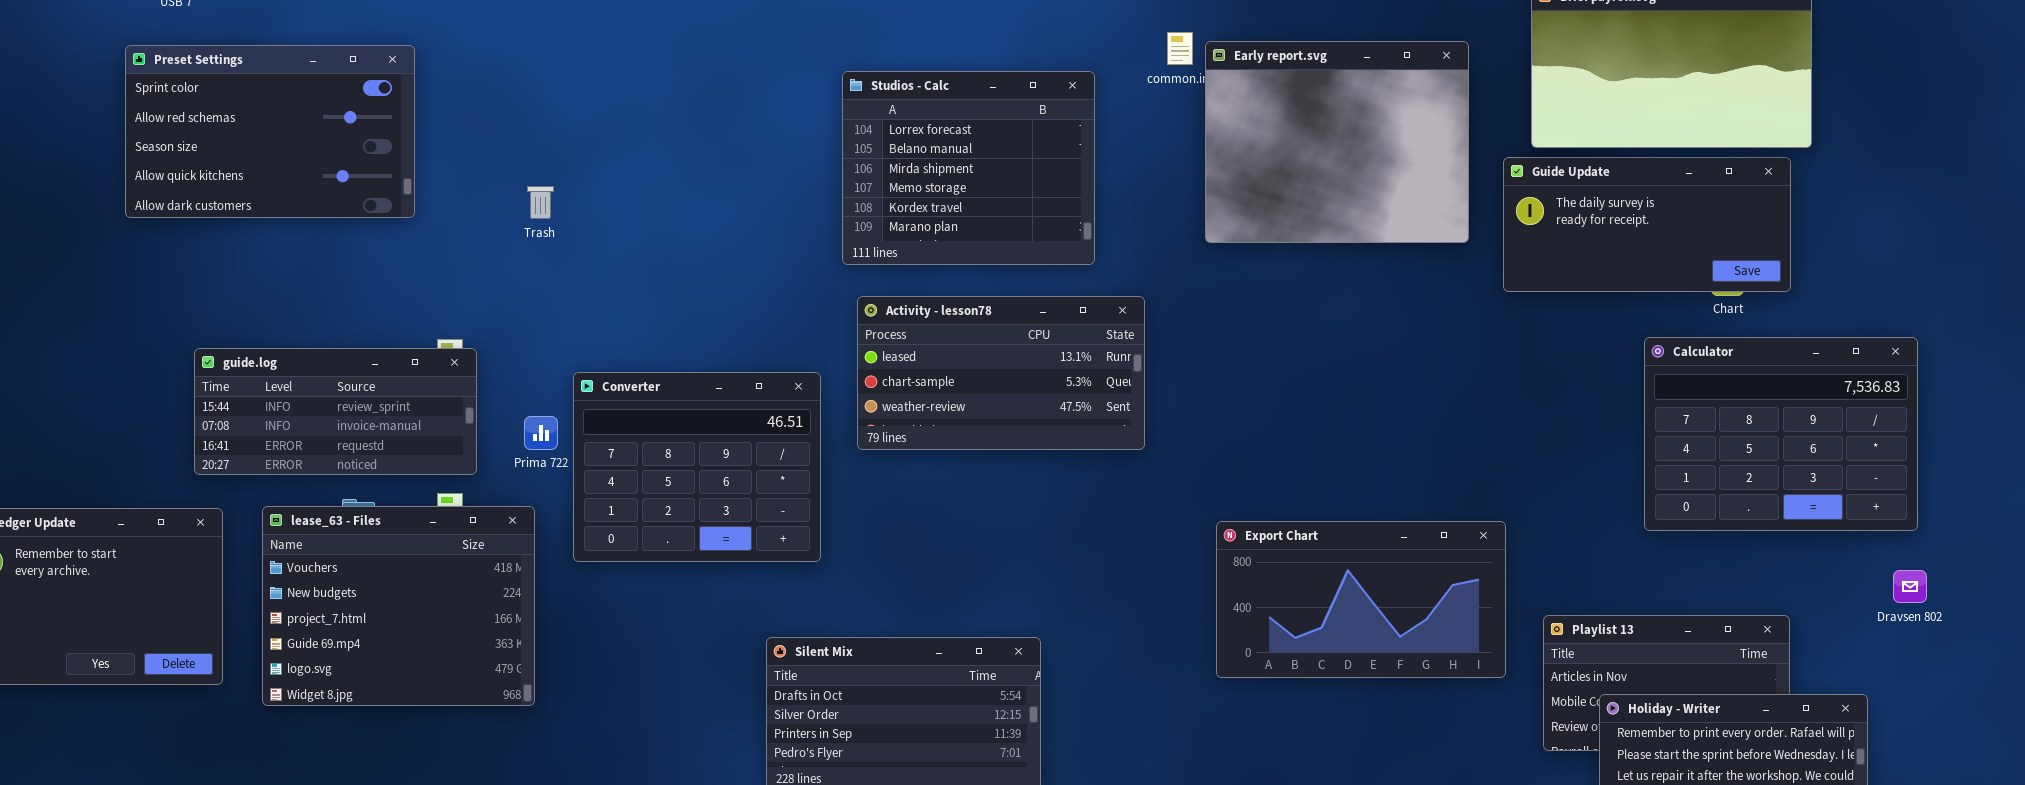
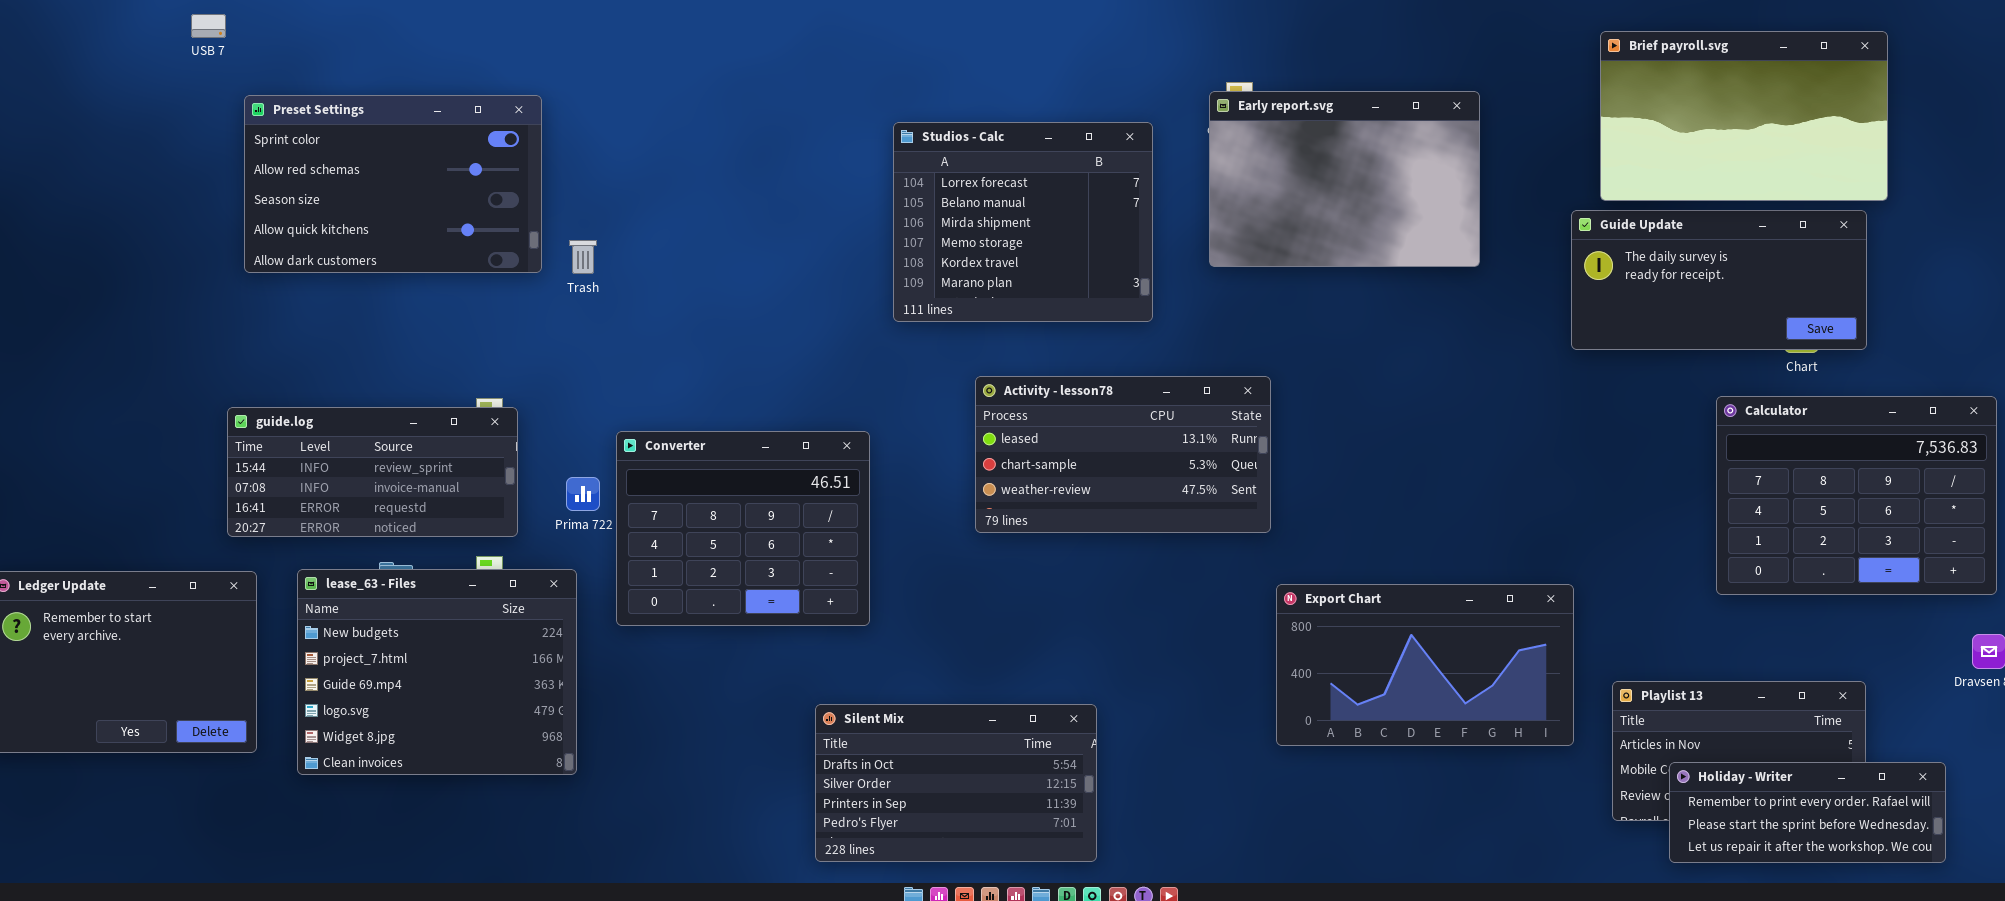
Early report.svg: [1205,41,1469,243] -> [1209,91,1480,267], moved, resized
Preset Settings: [125,45,415,218] -> [244,95,542,273], moved
Activity - lesson78: [857,296,1145,450] -> [975,376,1271,533], moved
lease_63 - Files: [262,506,535,706] -> [297,569,577,775], scrolled down 1 row

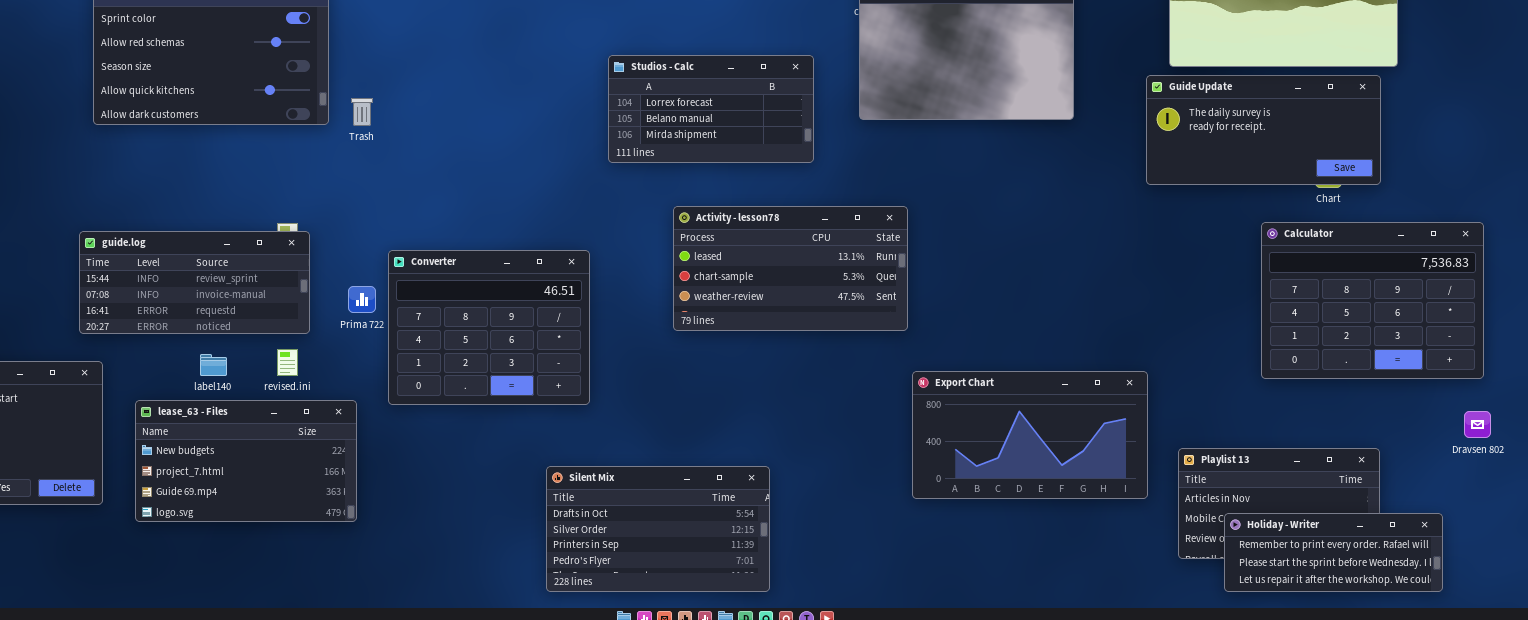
Studios - Calc: [893,122,1153,322] -> [608,55,814,163], resized
lease_63 - Files: [297,569,577,775] -> [135,400,357,522], resized

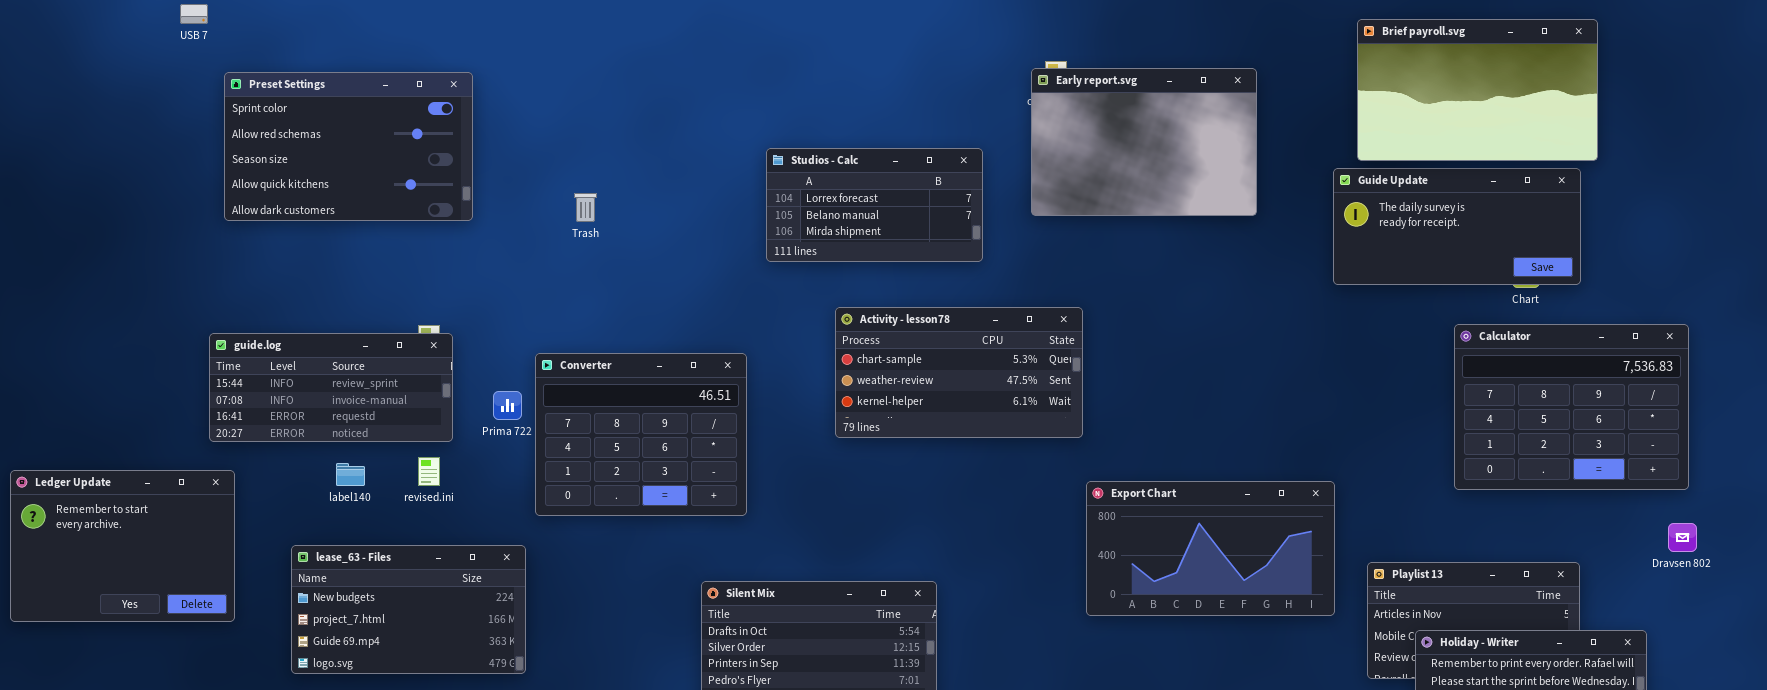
Trash: [351,98,373,126] -> [574,193,597,222], moved
Activity - lesson78: [673,206,908,331] -> [835,307,1083,438], scrolled down 1 row
lease_63 - Files: [135,400,357,522] -> [291,545,526,674], moved

